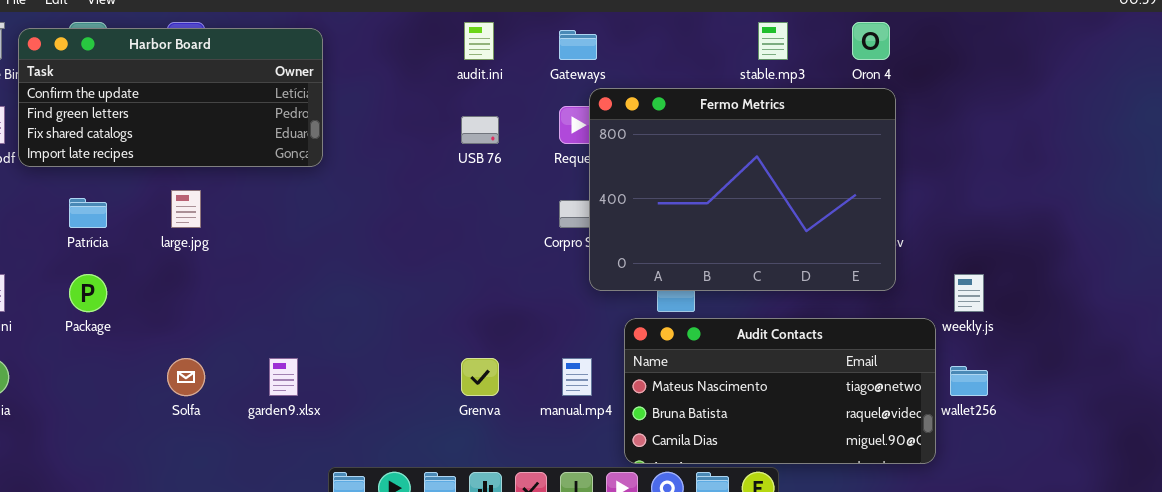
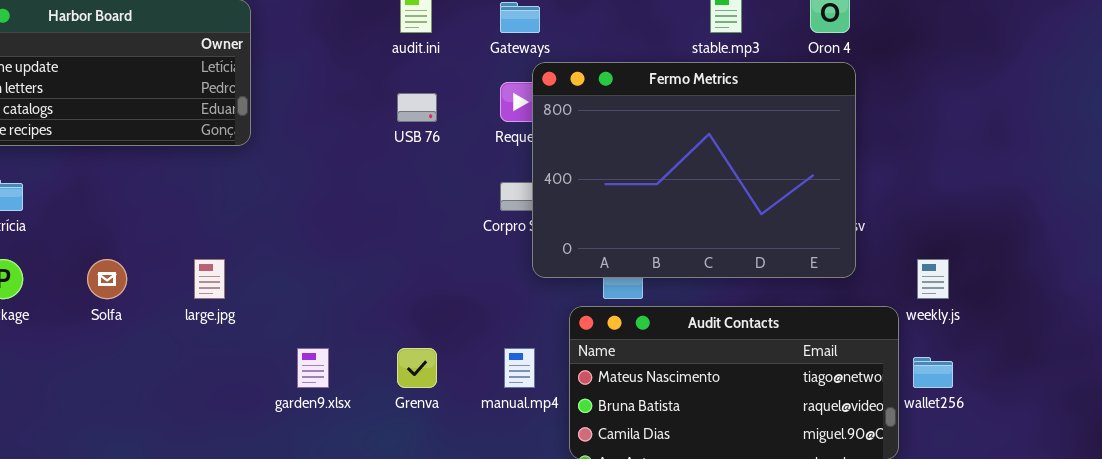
large.jpg: [171,190,201,228] -> [194,259,225,299], moved
Solfa: [167,358,205,396] -> [87,259,127,299], moved
garden9.xlsx: [269,358,298,396] -> [297,348,329,388], moved

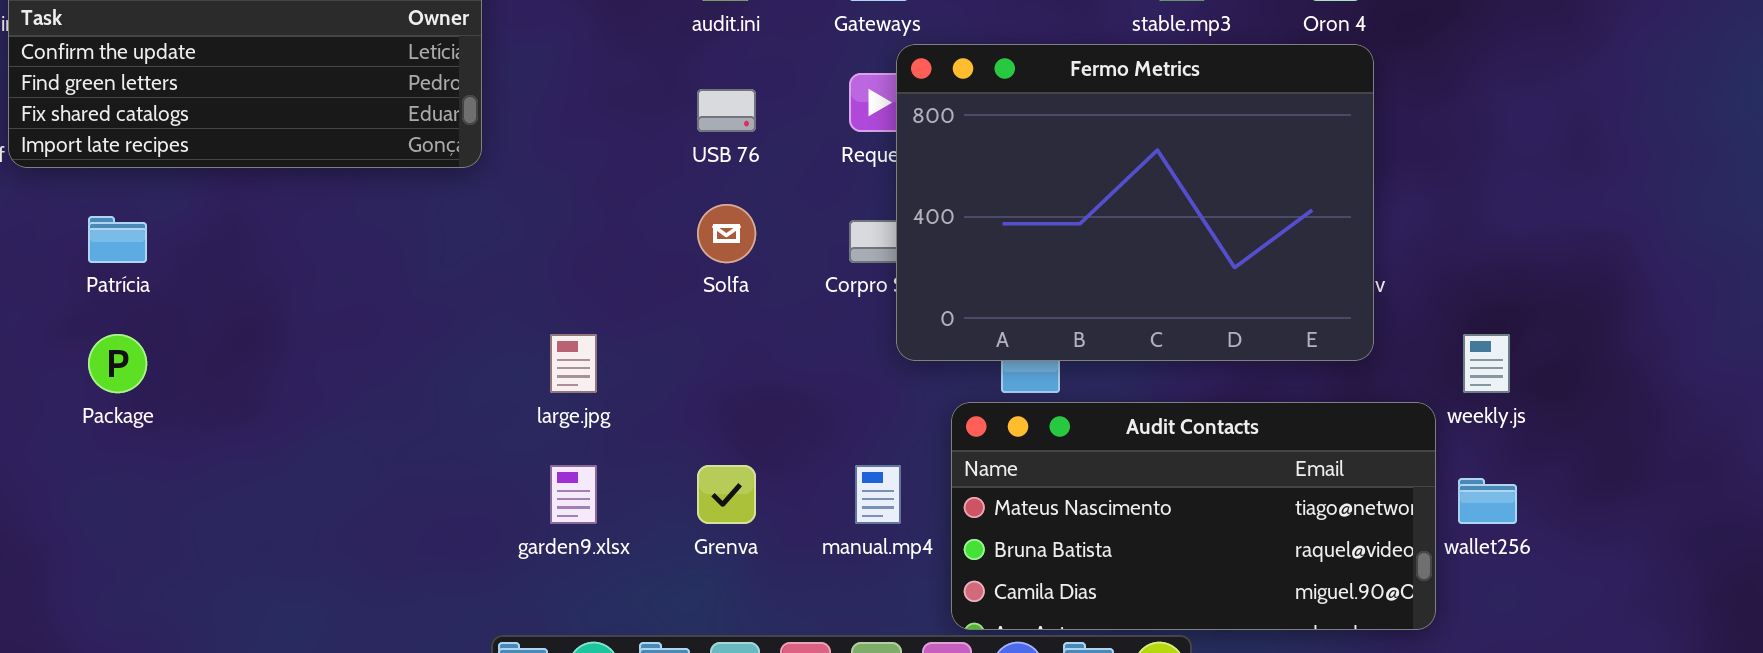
Solfa: [87,259,127,299] -> [697,204,756,263], moved
large.jpg: [194,259,225,299] -> [550,334,597,393], moved

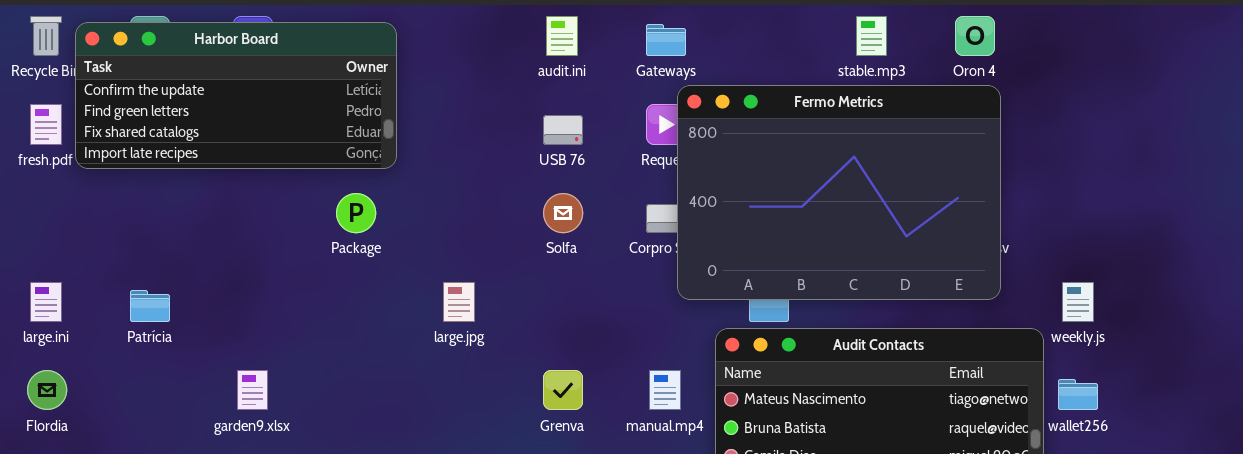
Patrícia: [88,216,147,263] -> [130,290,170,322], moved
Package: [88,334,147,393] -> [336,193,376,233], moved
garden9.xlsx: [550,465,597,524] -> [237,370,268,410], moved

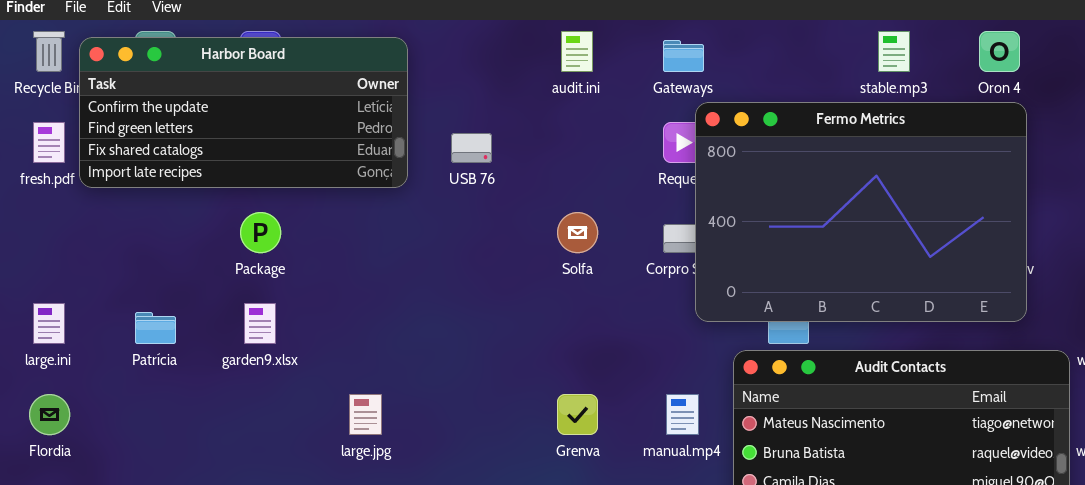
USB 76: [543,115,583,145] -> [451,133,492,163], moved
Package: [336,193,376,233] -> [240,212,281,253], moved
large.jpg: [443,282,475,322] -> [349,394,382,435], moved
garden9.xlsx: [237,370,268,410] -> [244,303,276,344], moved

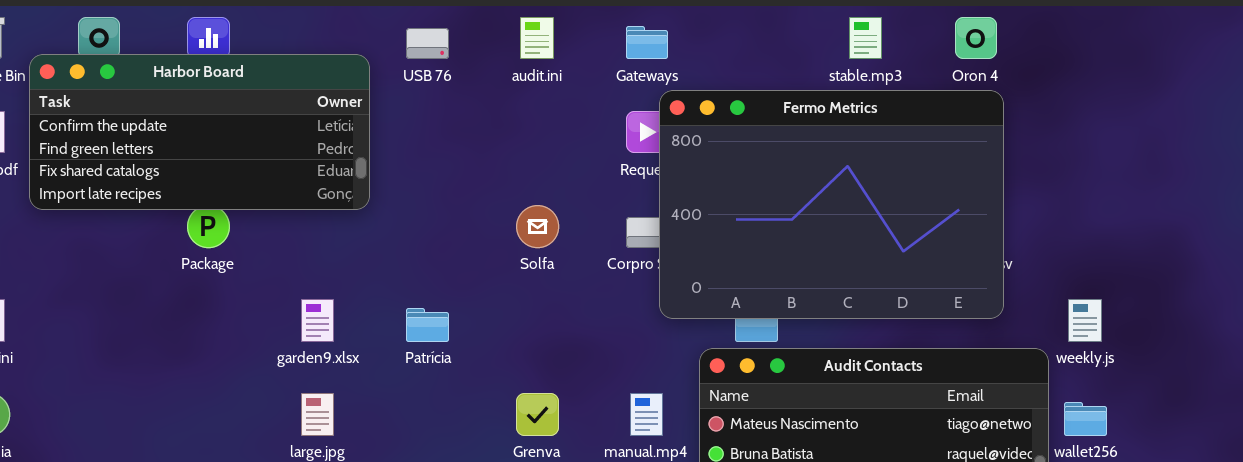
Harbor Board: [79,37,408,188] -> [29,54,370,210], moved
USB 76: [451,133,492,163] -> [406,28,449,59], moved
garden9.xlsx: [244,303,276,344] -> [301,299,334,342], moved
Patrícia: [135,312,176,344] -> [406,308,449,342], moved

